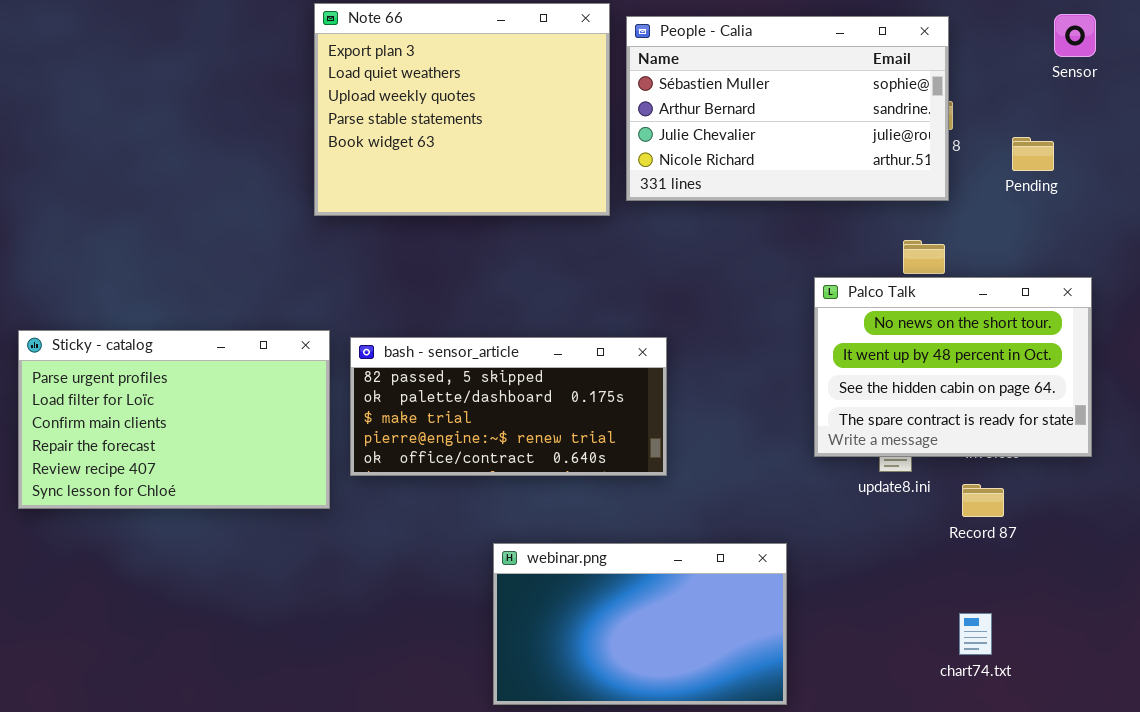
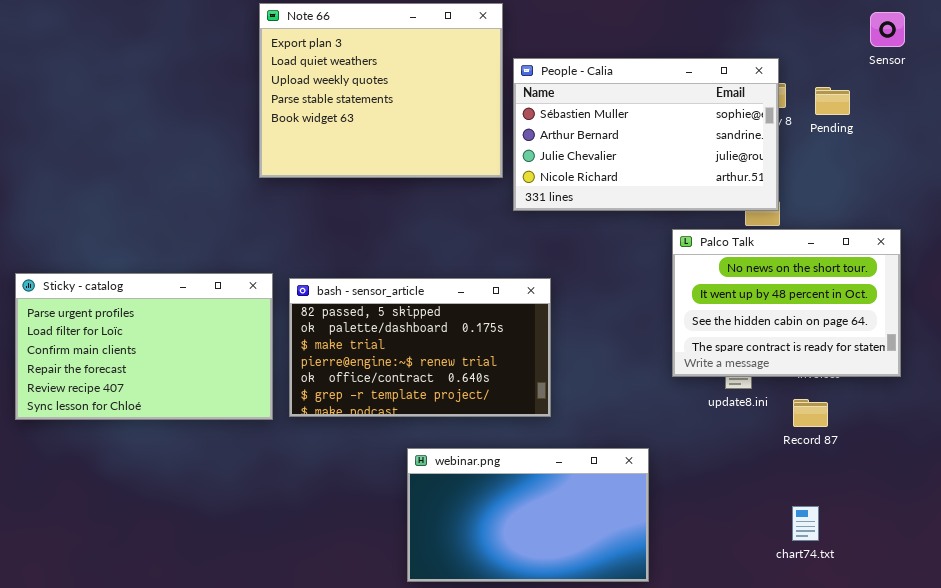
People - Calia: [626,16,949,201] -> [513,58,779,211], moved
Pending: [1012,137,1054,171] -> [815,87,850,115], moved
bash - sensor_article: [350,337,667,476] -> [289,278,551,417], resized

